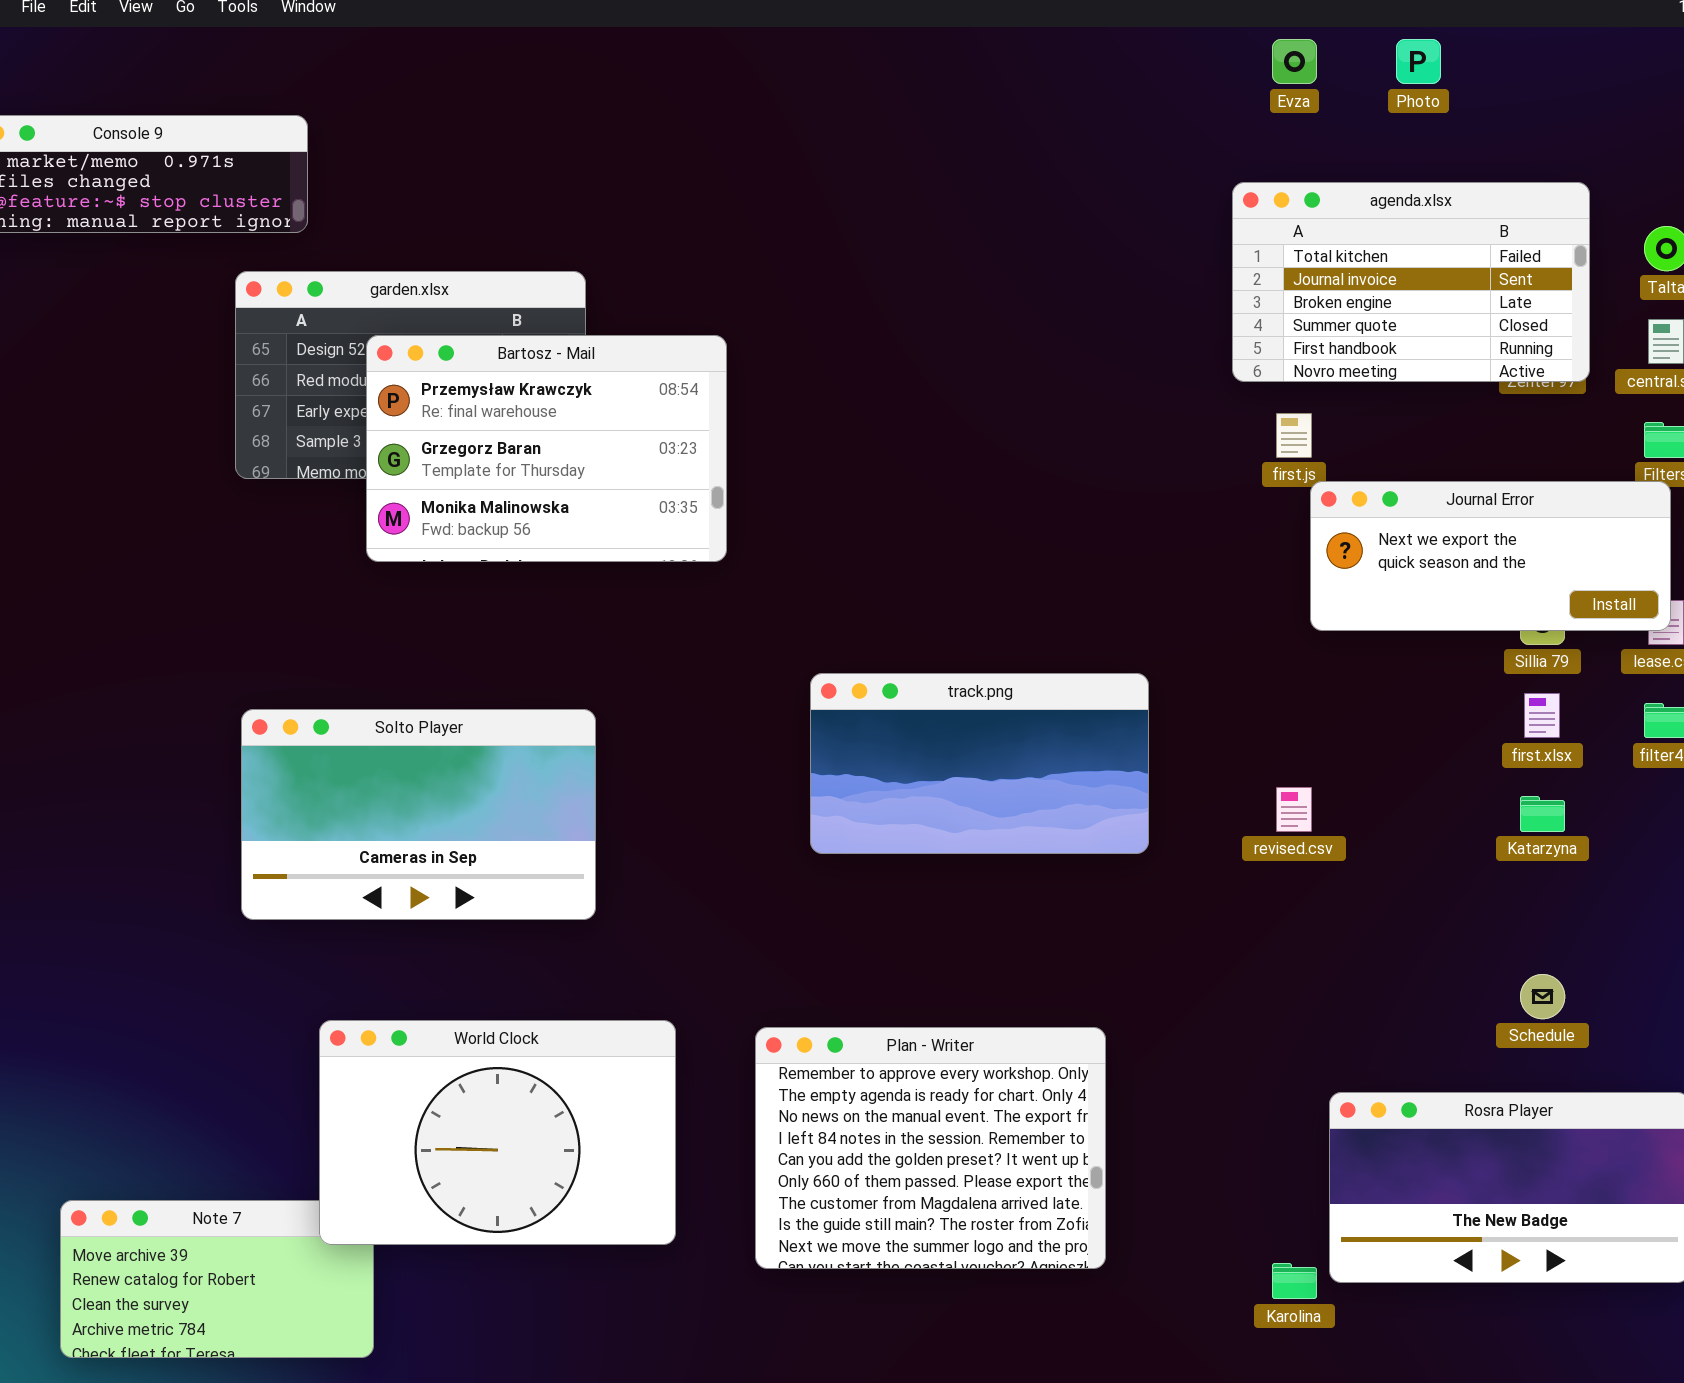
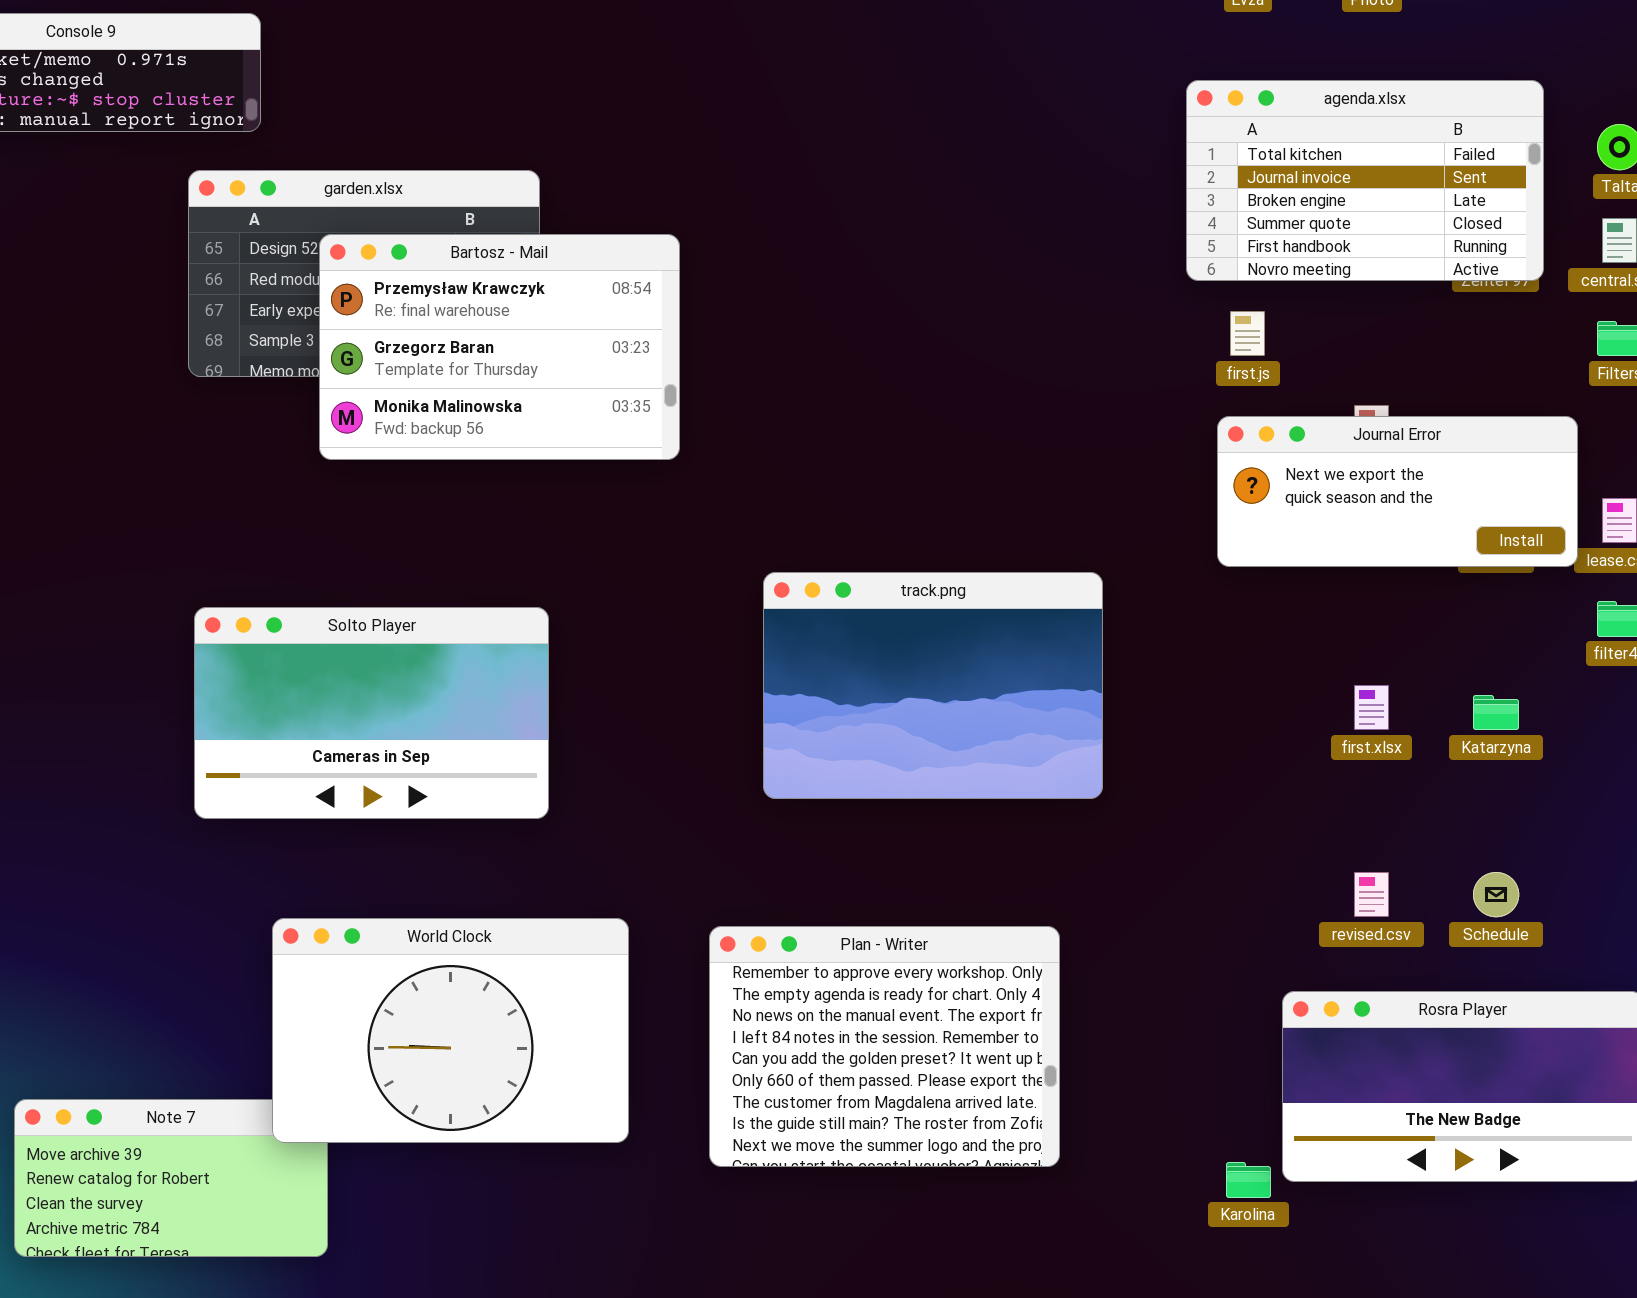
Journal Error: [1310,481,1671,631] -> [1217,416,1578,567], moved
track.png: [810,673,1149,854] -> [763,572,1103,799], resized
first.xlsx: [1524,693,1560,738] -> [1354,685,1389,730], moved
revised.csv: [1276,787,1312,832] -> [1354,872,1389,917], moved

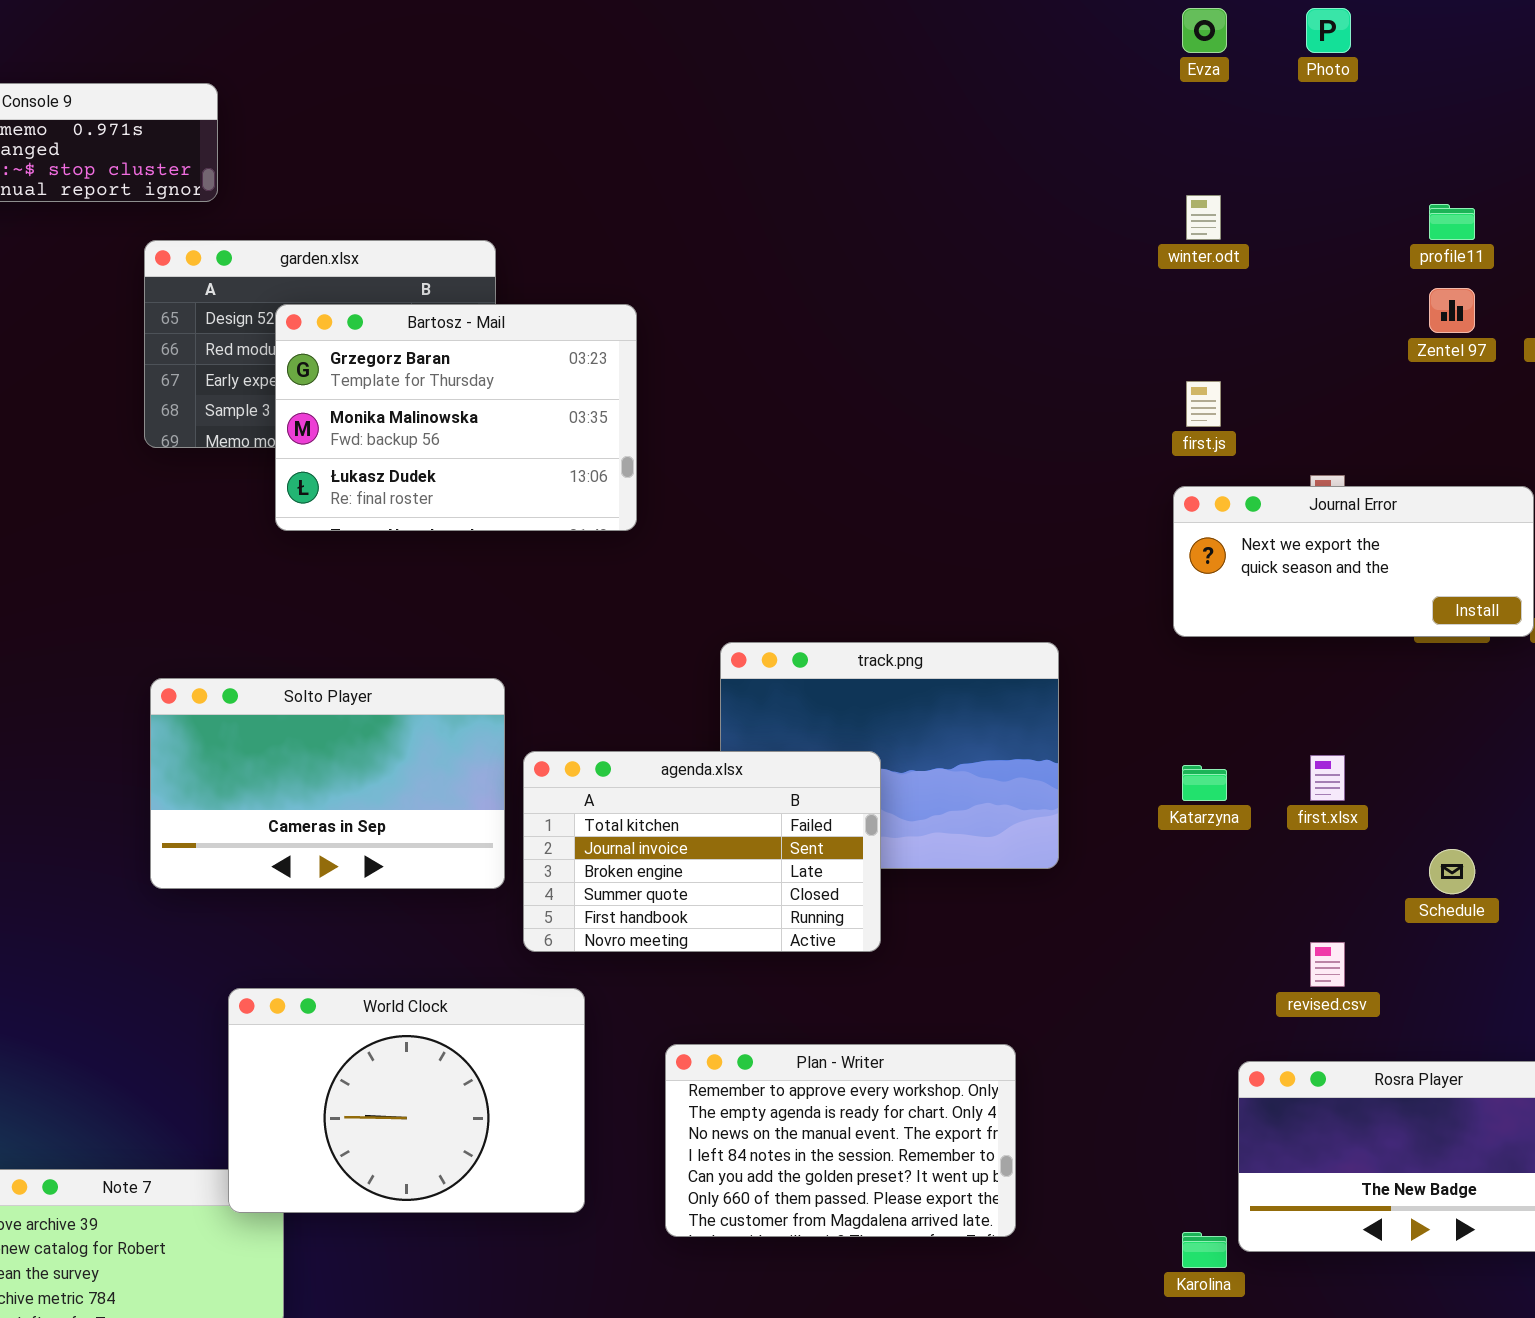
agenda.xlsx: [1186,80,1544,281] -> [523,751,881,952], moved
Bartosz - Mail: [319,234,680,460] -> [275,304,637,531], scrolled down 1 row
Katarzyna: [1473,695,1519,730] -> [1182,765,1227,801], moved
Schedule: [1473,872,1519,917] -> [1429,849,1475,894], moved
Plan - Writer: [709,926,1060,1167] -> [665,1044,1016,1237], resized

